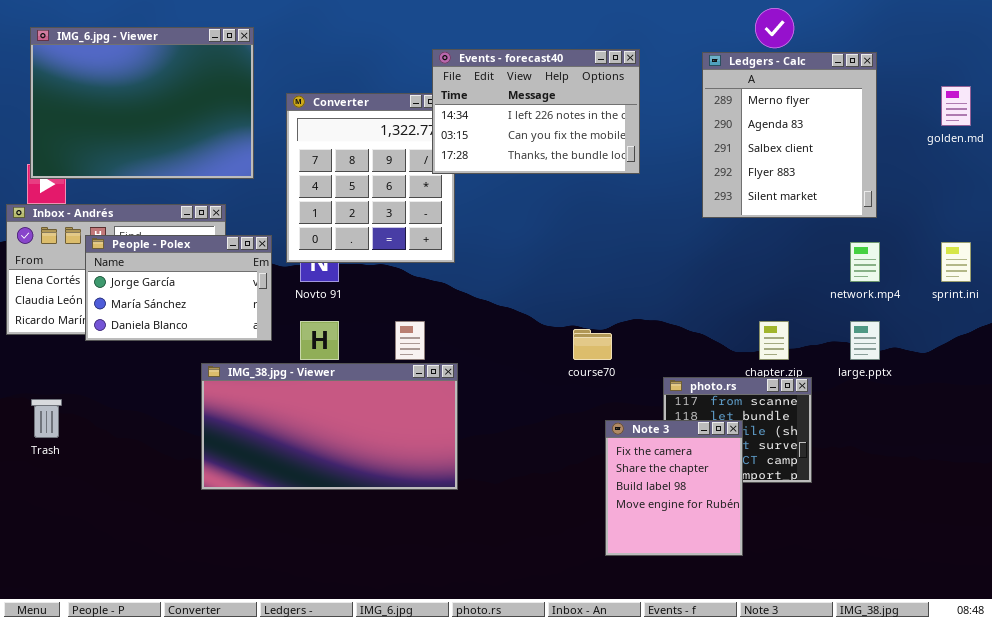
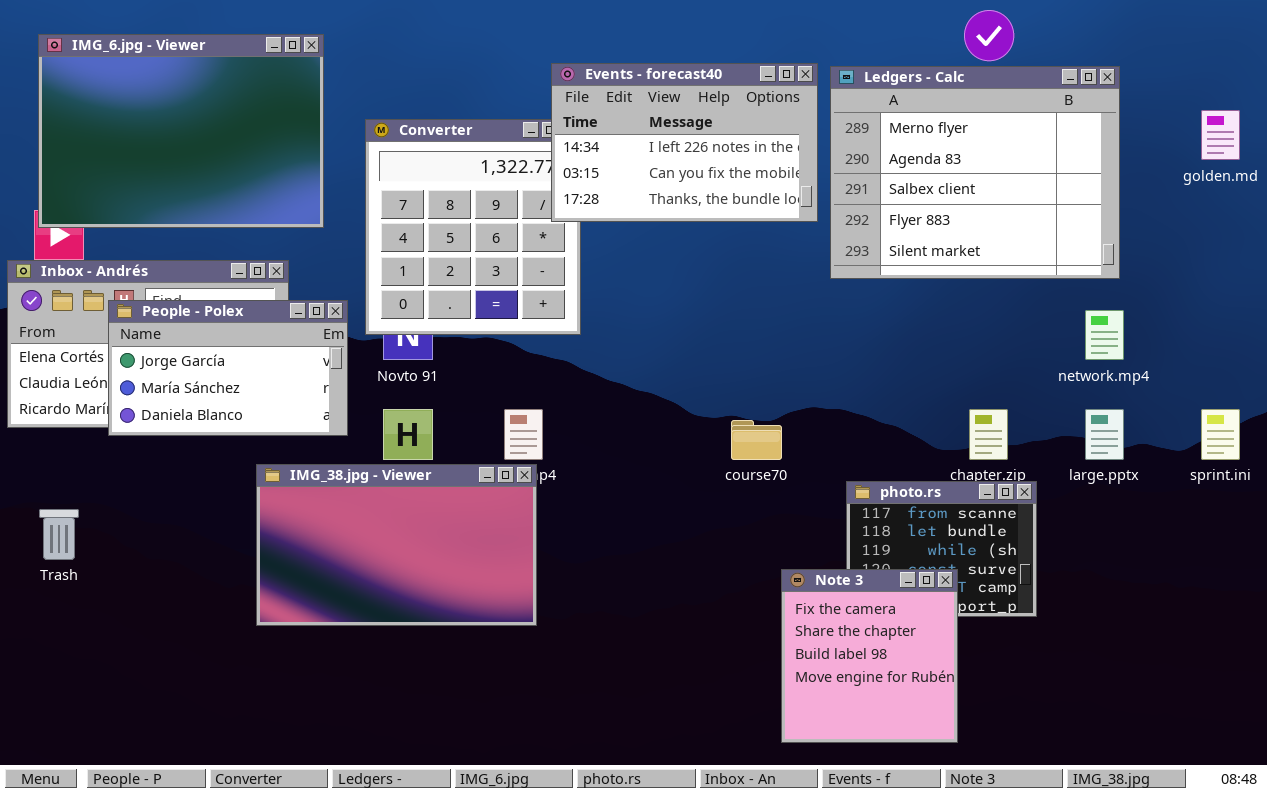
Ledgers - Calc: [702,52,877,218] -> [830,66,1120,279], resized
sprint.ini: [941,242,971,282] -> [1201,409,1240,460], moved
IMG_38.jpg - Viewer: [201,363,458,490] -> [256,464,537,626], resized
Note 3: [605,420,743,556] -> [781,569,958,743], moved

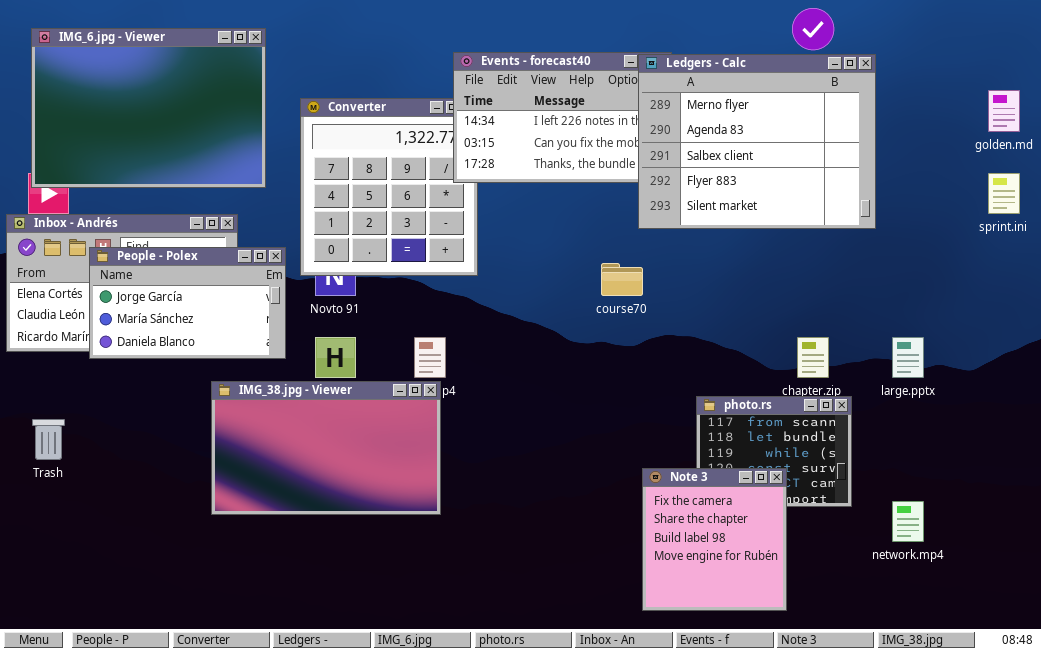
Ledgers - Calc: [830,66,1120,279] -> [638,54,876,229], moved
network.mp4: [1085,310,1124,360] -> [892,501,924,542], moved
sprint.ini: [1201,409,1240,460] -> [988,173,1020,214], moved
course70: [731,420,782,460] -> [601,263,643,296], moved

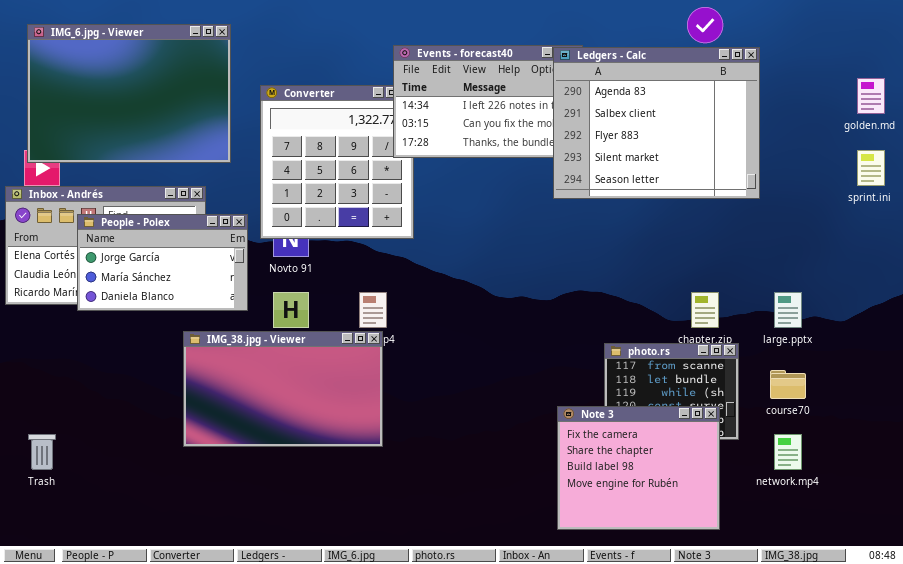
Ledgers - Calc: [638,54,876,229] -> [553,47,760,199], scrolled down 1 row
course70: [601,263,643,296] -> [770,370,806,399], moved
Trash: [32,419,65,460] -> [28,434,56,470], moved
Note 3: [642,468,787,611] -> [557,406,720,530], resized

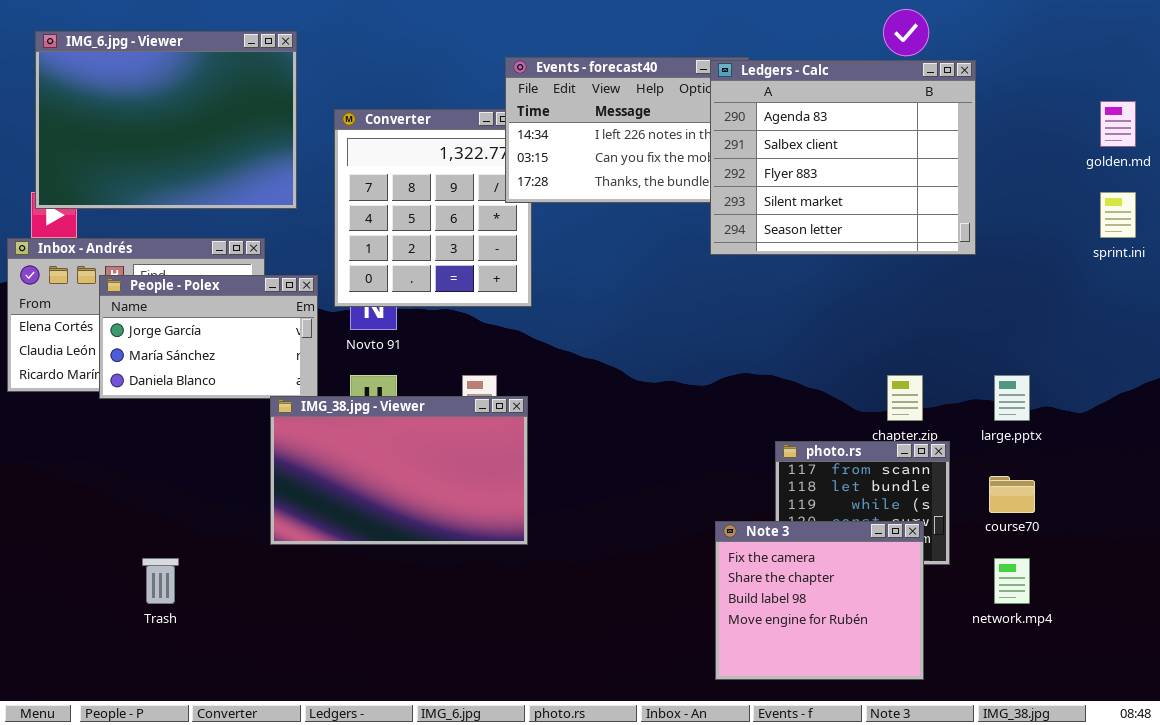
IMG_38.jpg - Viewer: [183,331,383,447] -> [270,396,528,545], moved
Trash: [28,434,56,470] -> [142,558,179,604], moved

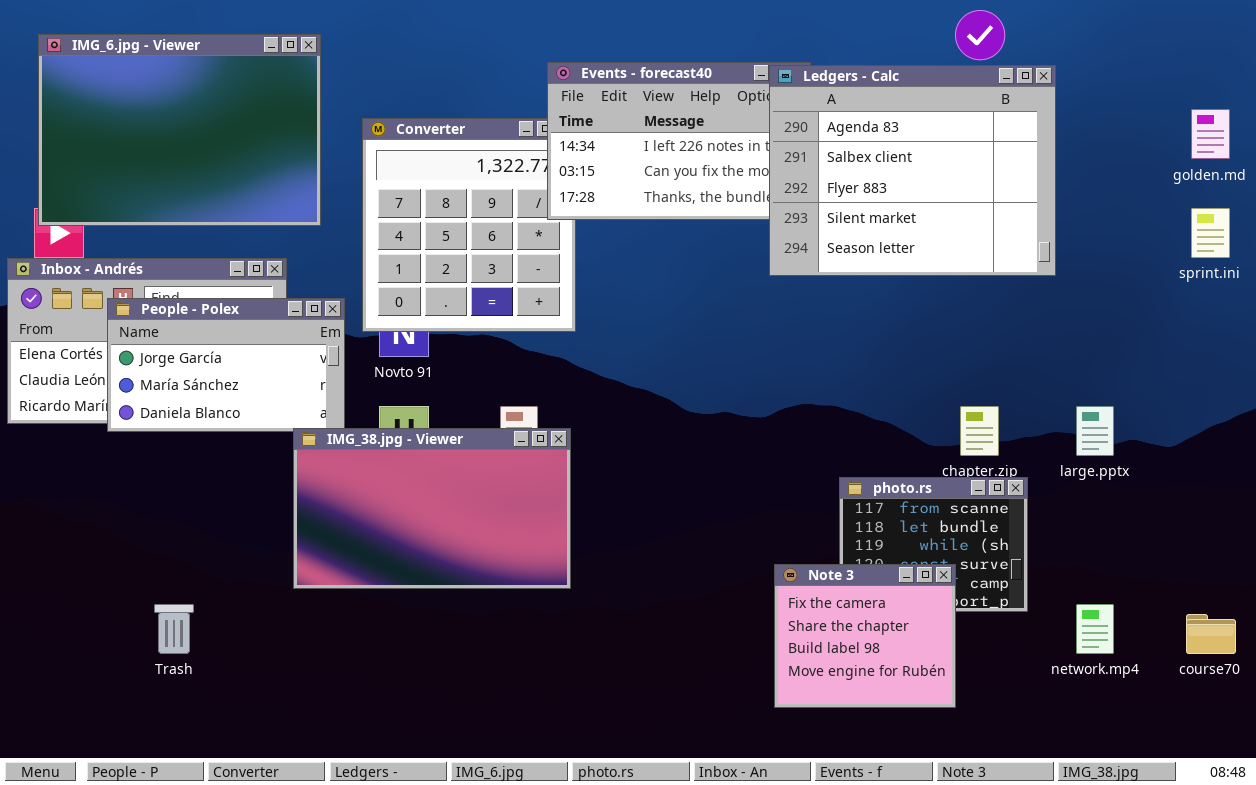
course70: [989,476,1035,513] -> [1186,614,1236,654], moved
Note 3: [715,521,924,680] -> [774,564,956,708], resized

